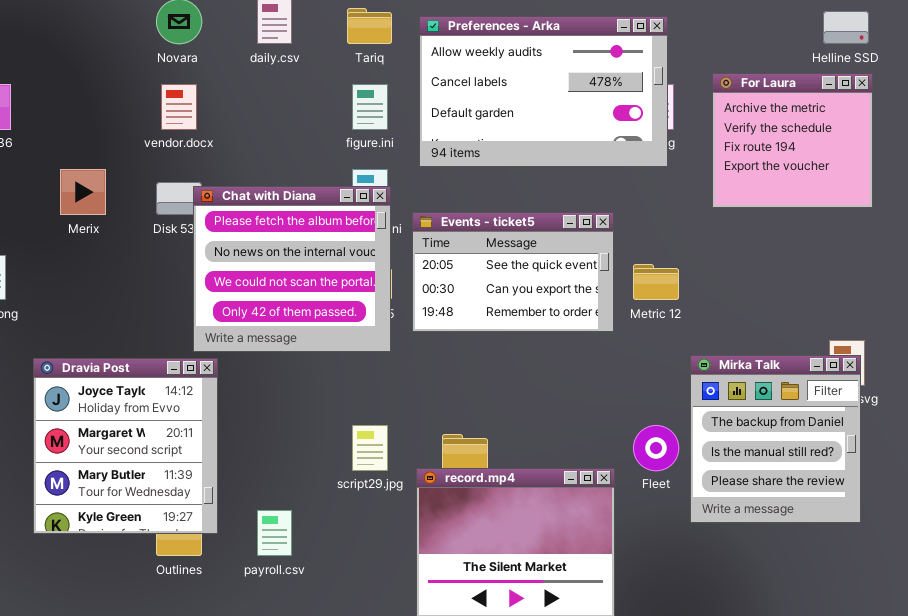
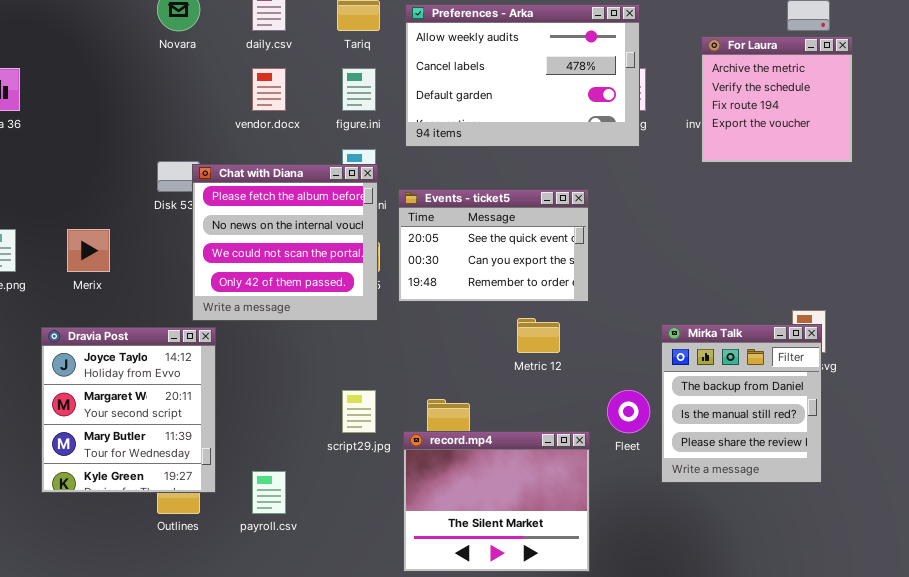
For Laura: [712,73,873,208] -> [701,36,853,163], moved
vendor.docx: [161,84,197,130] -> [252,68,286,111], moved
Merix: [60,169,106,215] -> [67,229,110,272], moved
Metric 12: [633,264,679,300] -> [517,318,560,353], moved

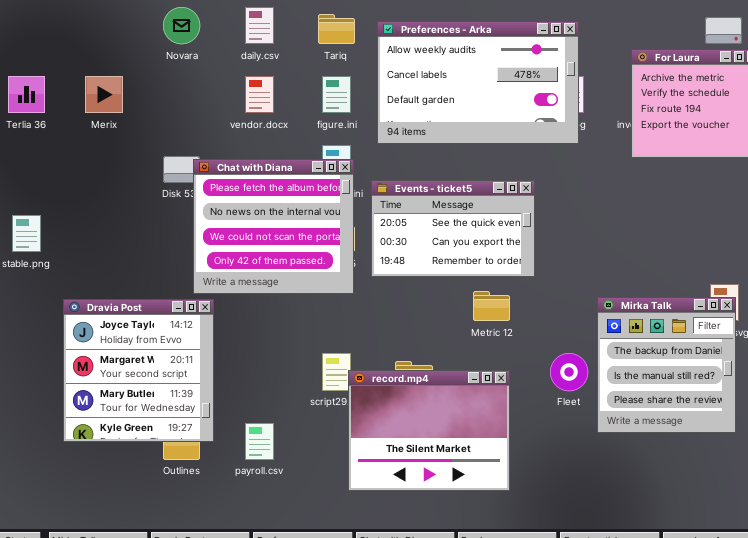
Merix: [67,229,110,272] -> [85,76,123,113], moved
record.mp4: [403,431,590,572] -> [348,370,510,491], moved

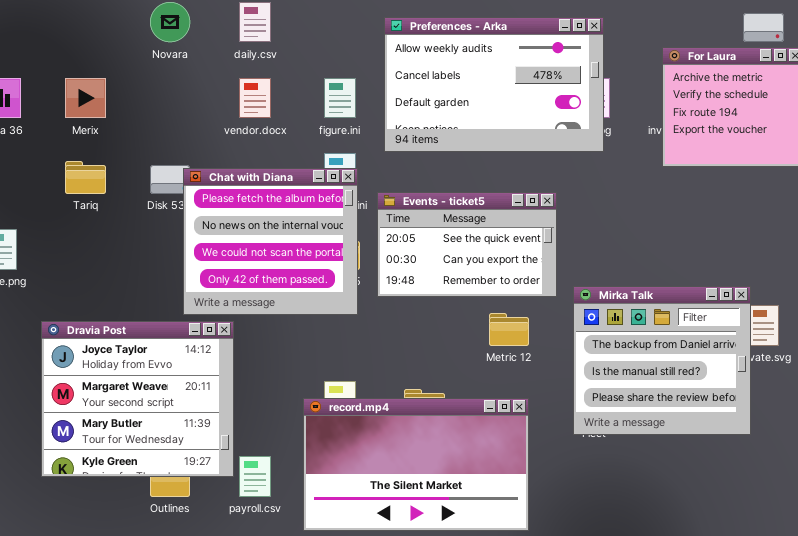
Tariq: [318,14,355,44] -> [65,161,106,194], moved
Mirka Talk: [597,297,736,433] -> [573,286,751,435], moved, resized
Dravia Post: [63,299,214,442] -> [41,321,234,477], resized
record.mp4: [348,370,510,491] -> [303,398,529,531], resized

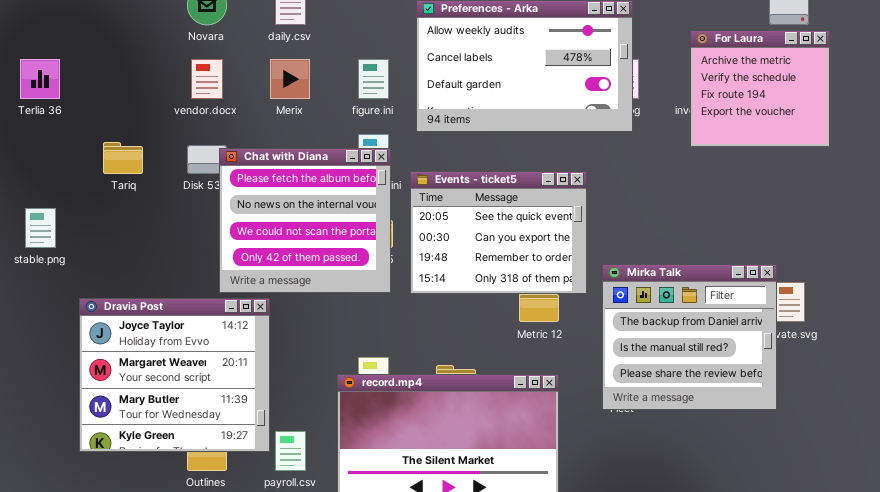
Merix: [65,78,106,118] -> [270,59,310,99], moved
vendor.docx: [239,78,271,118] -> [191,59,223,99], moved
Events - ticket5: [377,192,557,297] -> [410,171,587,294], resized

